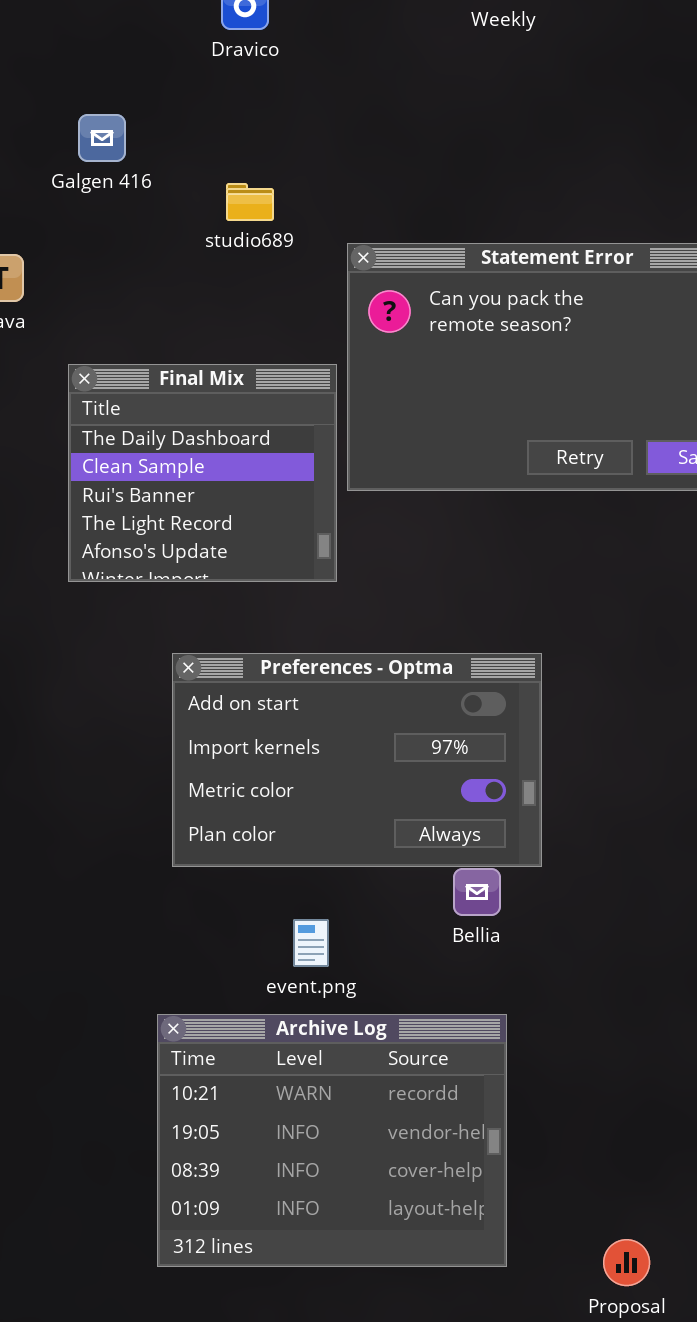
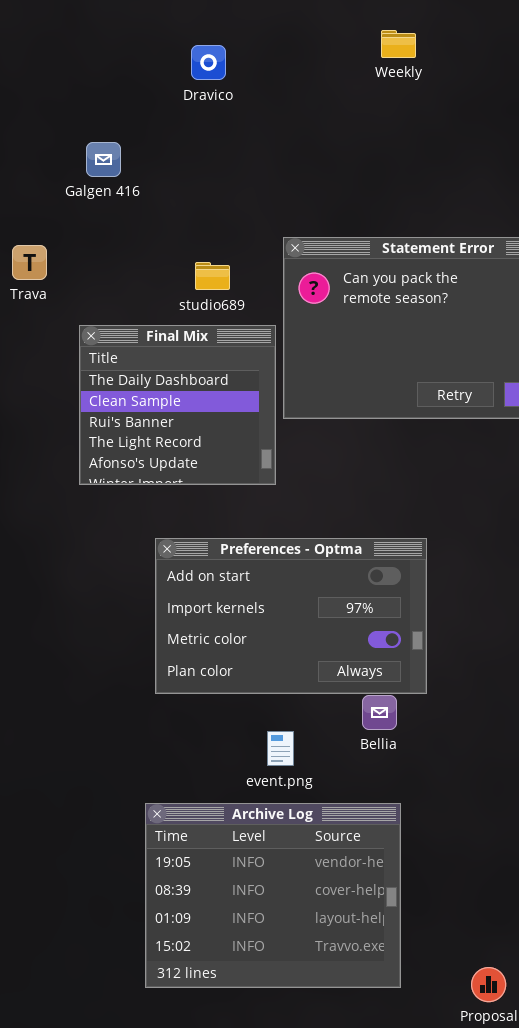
studio689: [226,183,274,221] -> [195,262,230,290], moved
event.png: [293,919,329,967] -> [267,731,294,766], moved
Archive Log: [157,1014,507,1267] -> [145,803,401,988], scrolled down 1 row

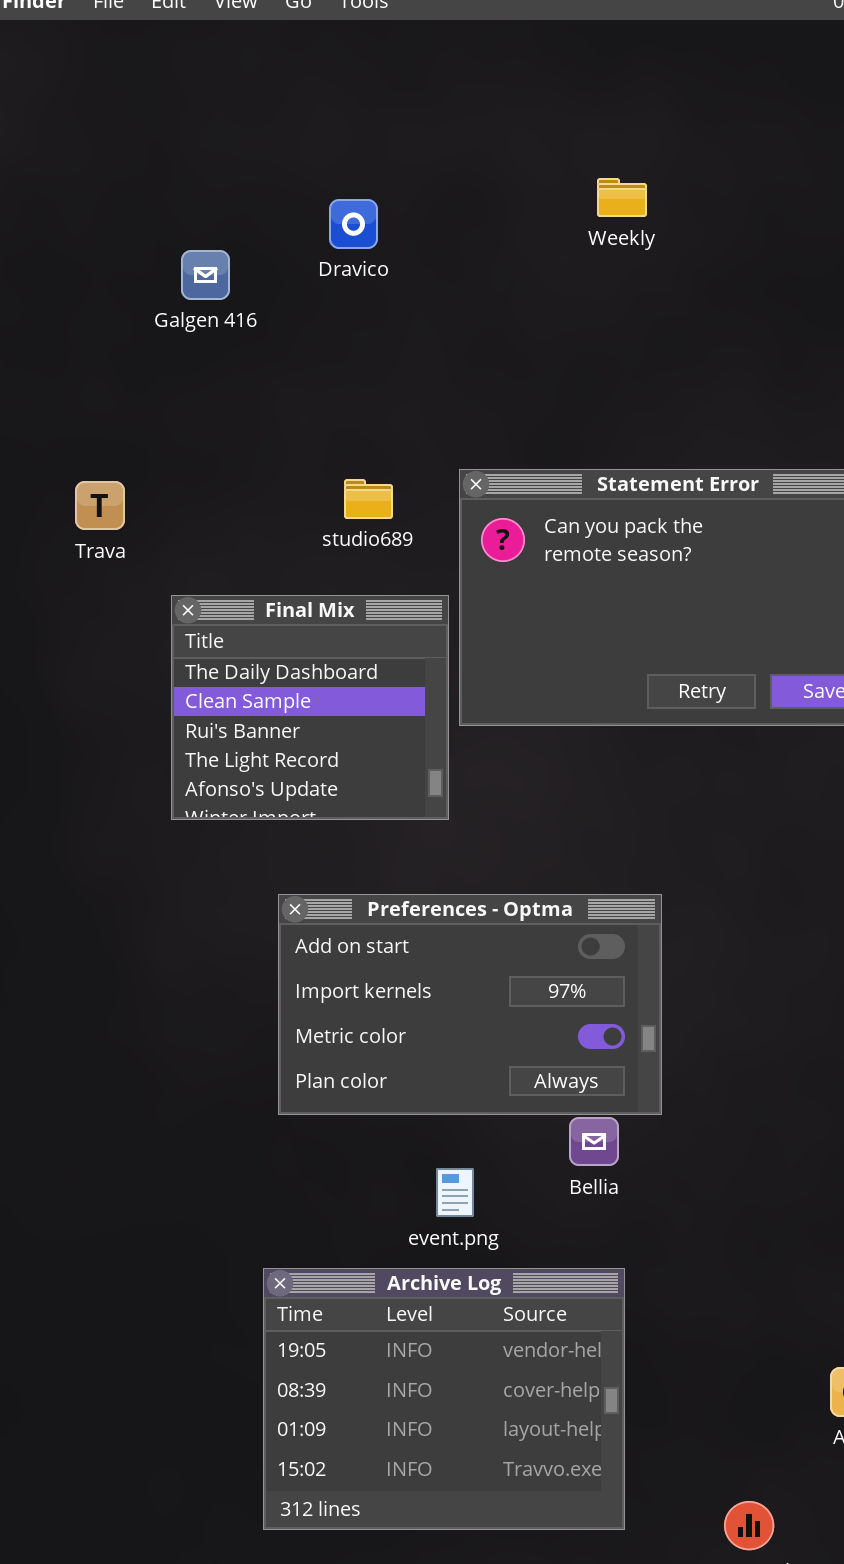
Galgen 416: [86,142,121,177] -> [181,250,230,300], moved
studio689: [195,262,230,290] -> [344,479,393,519], moved

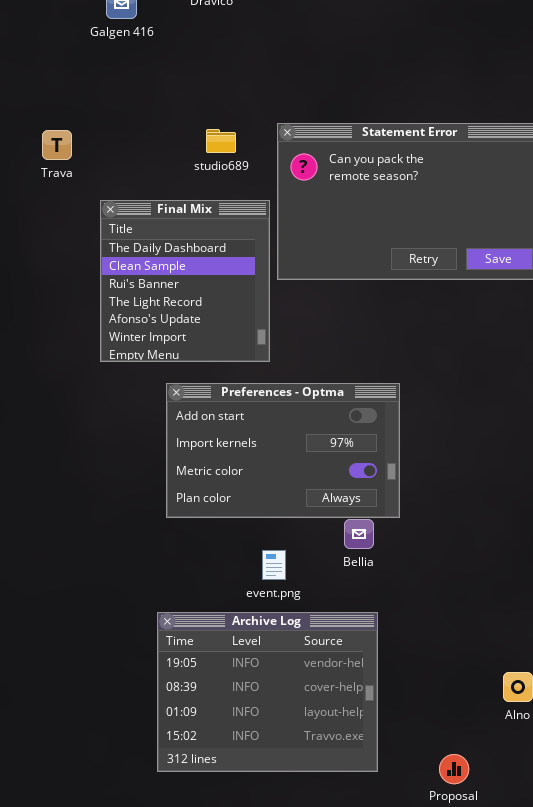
Final Mix: [171,595,449,820] -> [100,200,270,362], resized

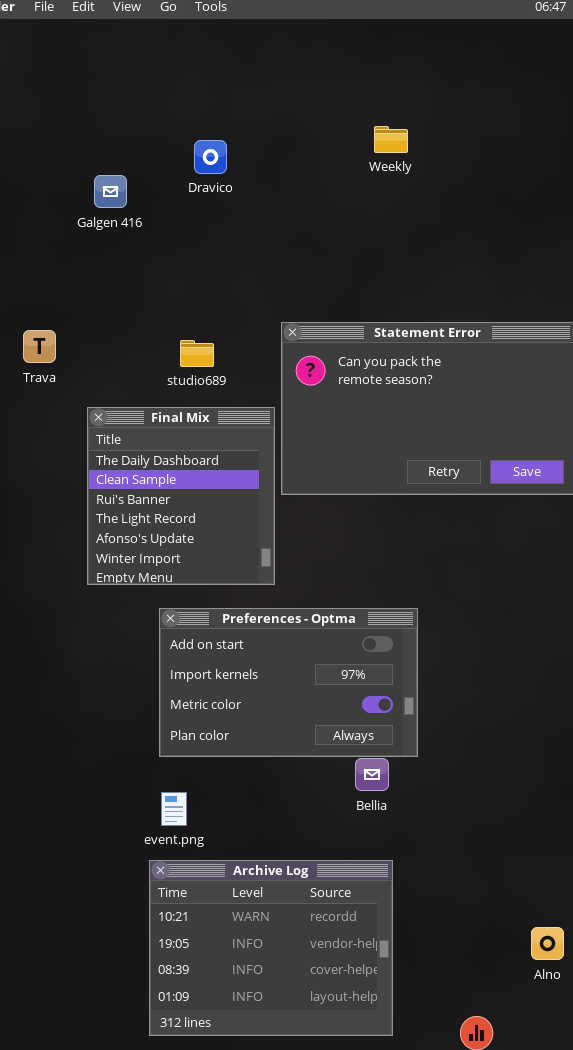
studio689: [206,129,236,153] -> [180,340,214,367], moved
event.png: [262,550,286,580] -> [161,792,187,826], moved
Archive Log: [157,612,378,772] -> [149,860,393,1036], scrolled up 1 row

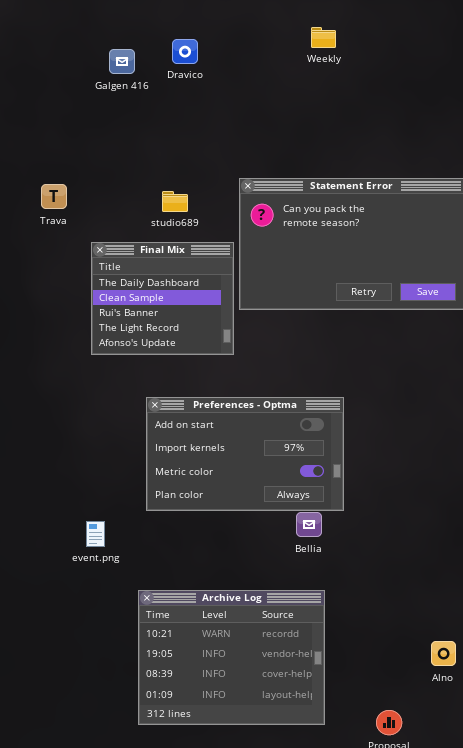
Galgen 416: [94,175,127,208] -> [109,49,135,74], moved
Final Mix: [87,407,275,585] -> [91,242,234,355], resized
event.png: [161,792,187,826] -> [86,521,105,547], moved

